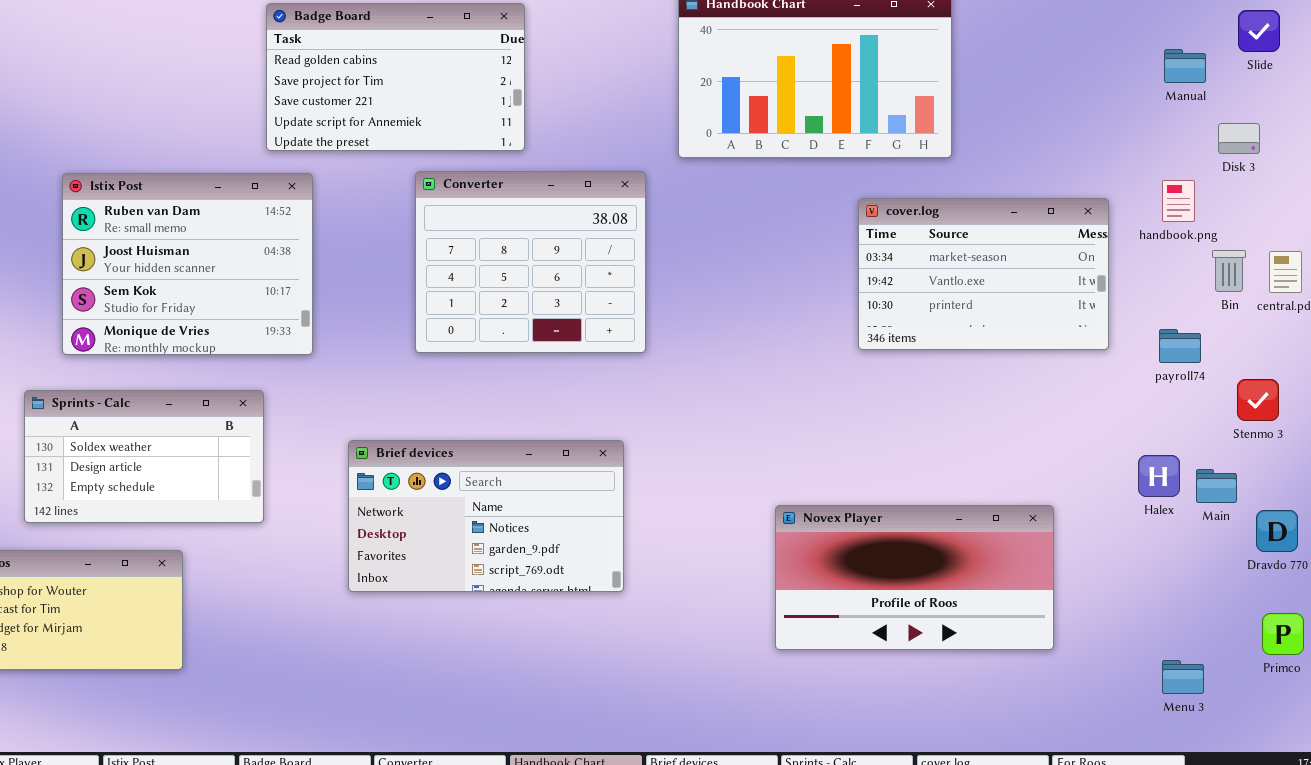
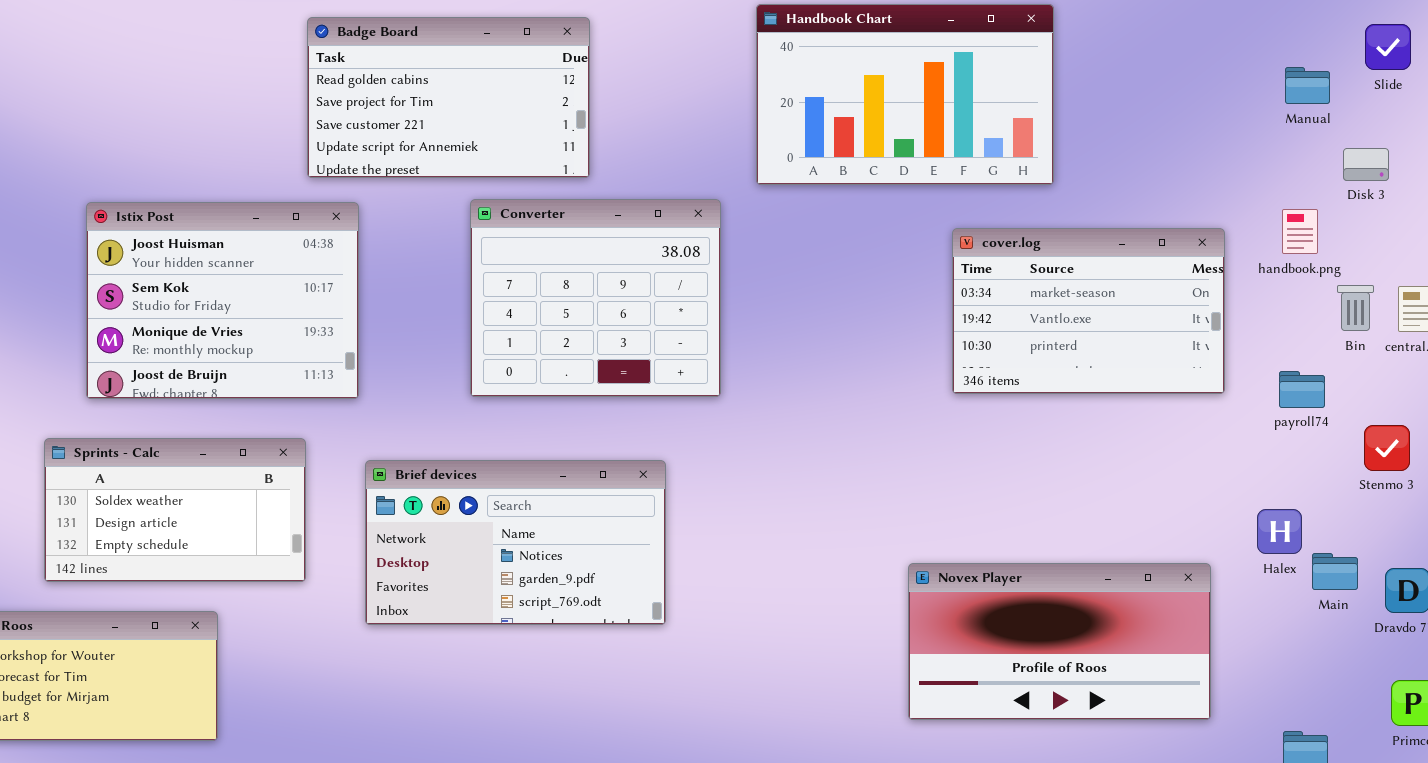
Istix Post: [62,173,313,355] -> [86,202,359,399], scrolled down 1 row
Brief devices: [348,440,624,592] -> [365,460,666,625], moved
Main: [1196,469,1237,503] -> [1312,553,1358,590], moved
Novex Player: [775,505,1054,650] -> [908,563,1211,720], moved

